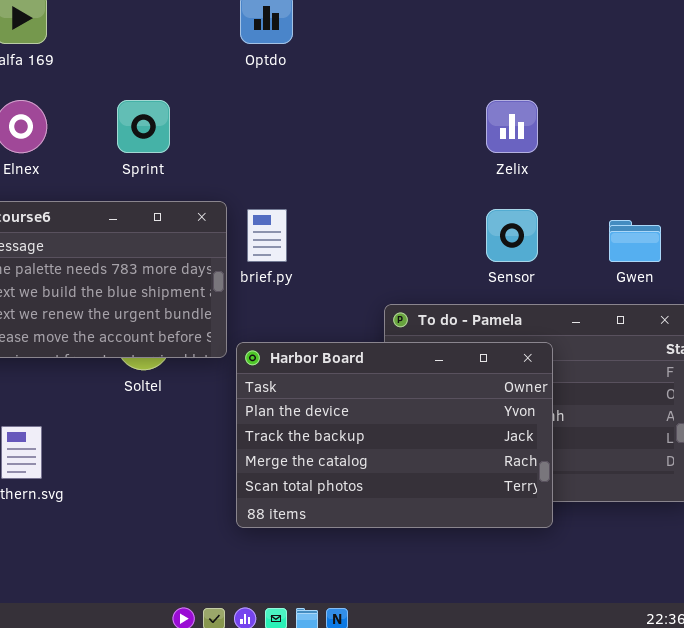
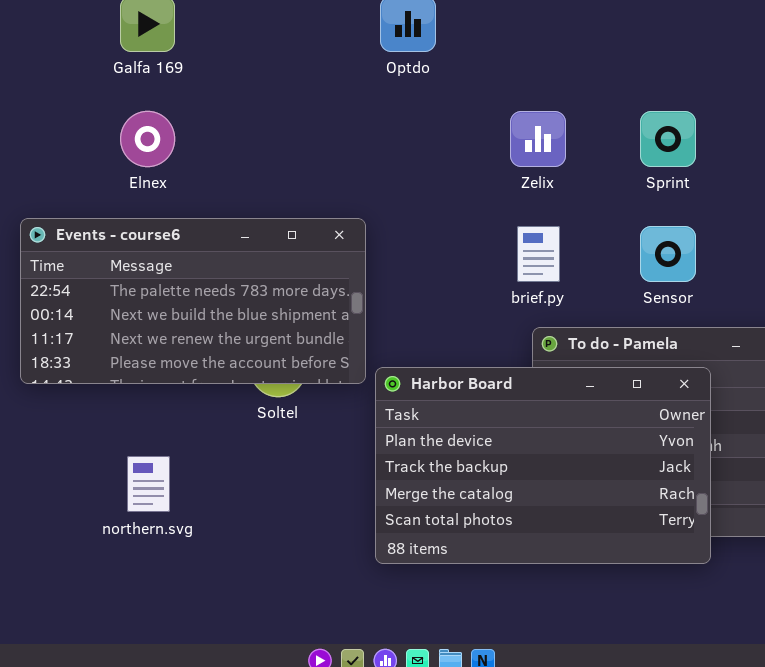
Sprint: [117,100,170,153] -> [640,111,696,167], moved
Zelix: [486,100,538,153] -> [510,111,566,167], moved
brief.py: [247,209,287,262] -> [517,226,560,282], moved

